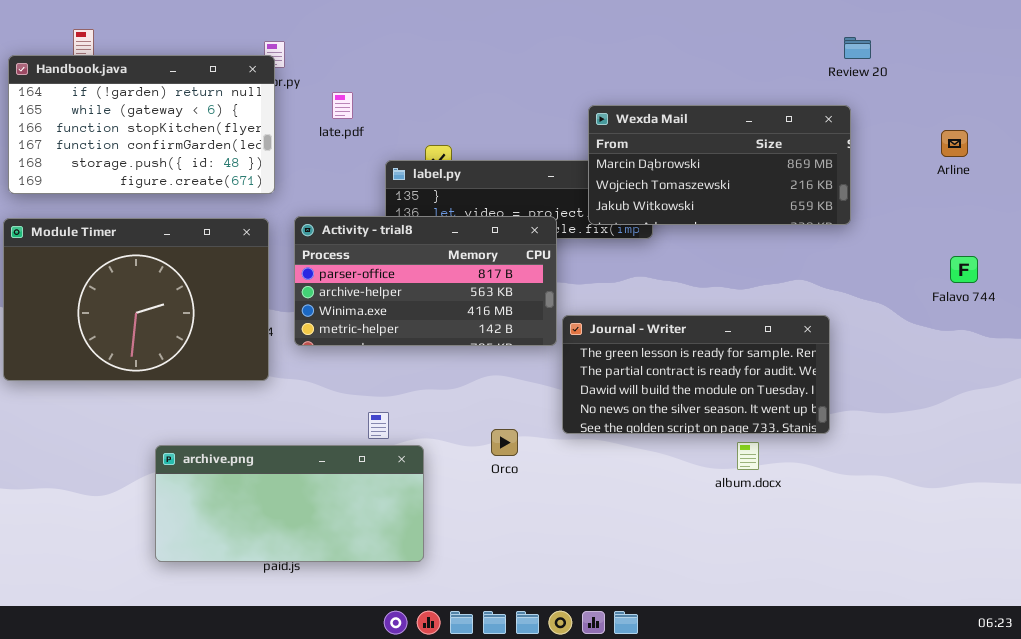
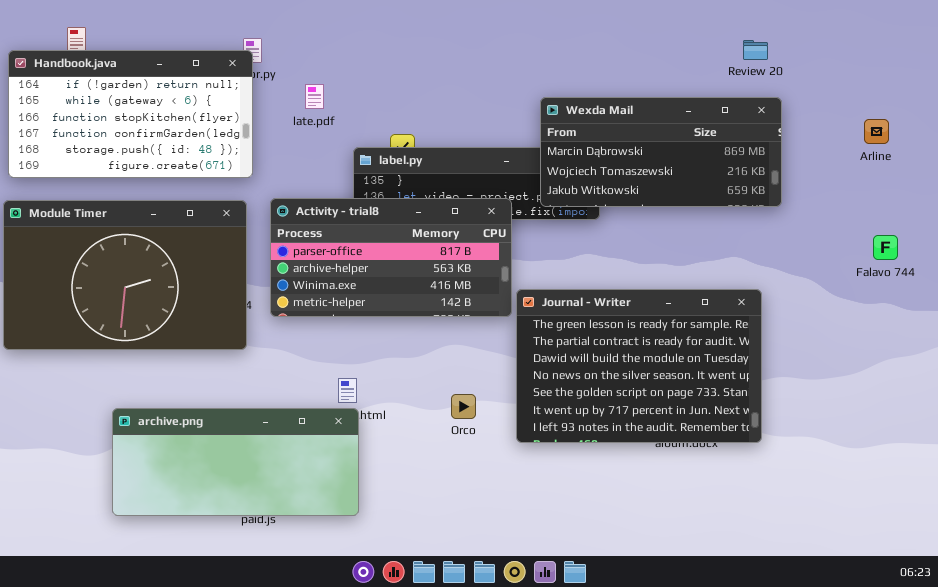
Review 20: [844,37,871,59] -> [743,40,768,60], moved
Journal - Writer: [562,315,830,434] -> [516,289,762,443], resized
archive.png: [155,445,424,562] -> [112,408,359,516], moved

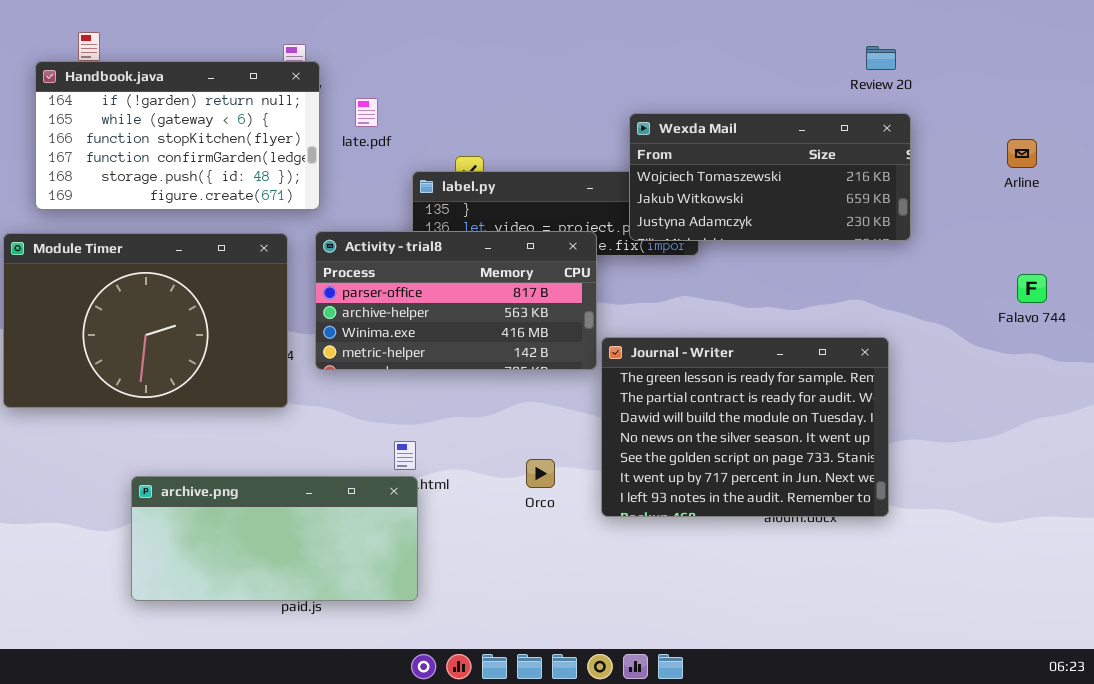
Handbook.java: [8,50,253,178] -> [35,61,320,210], moved
Wexda Mail: [540,97,782,207] -> [629,113,911,241], scrolled down 1 row

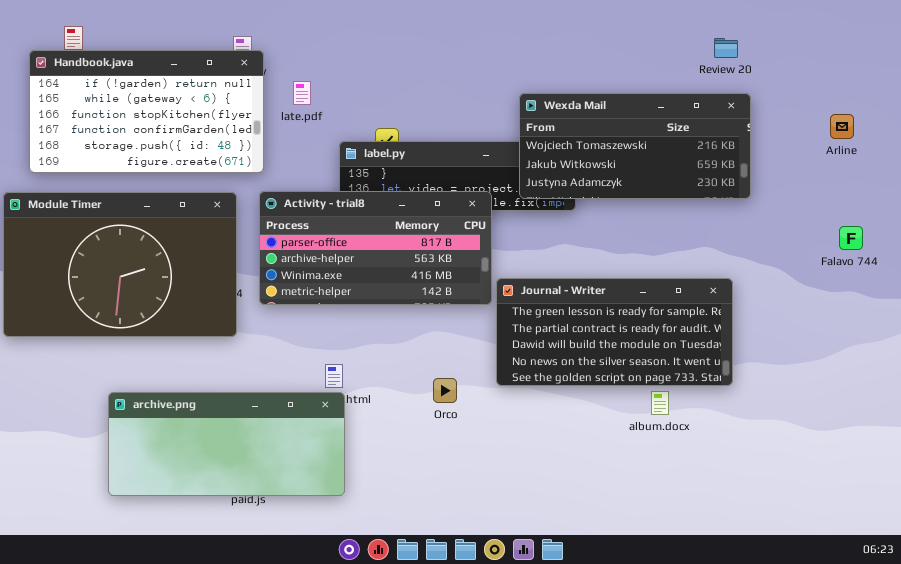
Journal - Writer: [601,337,889,517] -> [496,278,733,386], resized

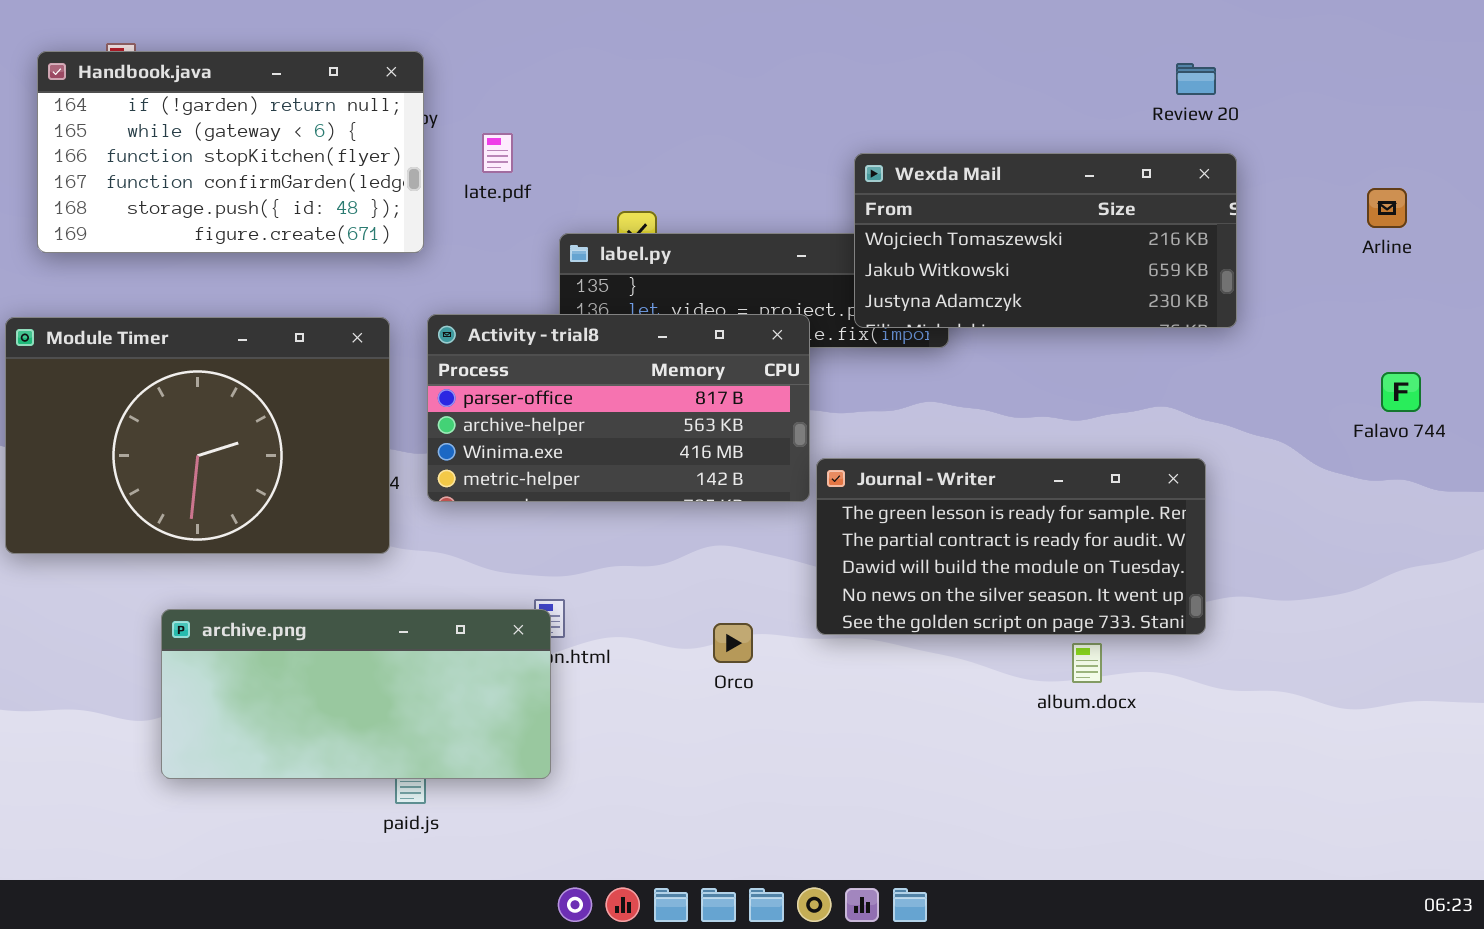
Handbook.java: [29,50,264,173] -> [37,51,424,253], moved
archive.png: [108,392,345,496] -> [161,609,551,779], moved

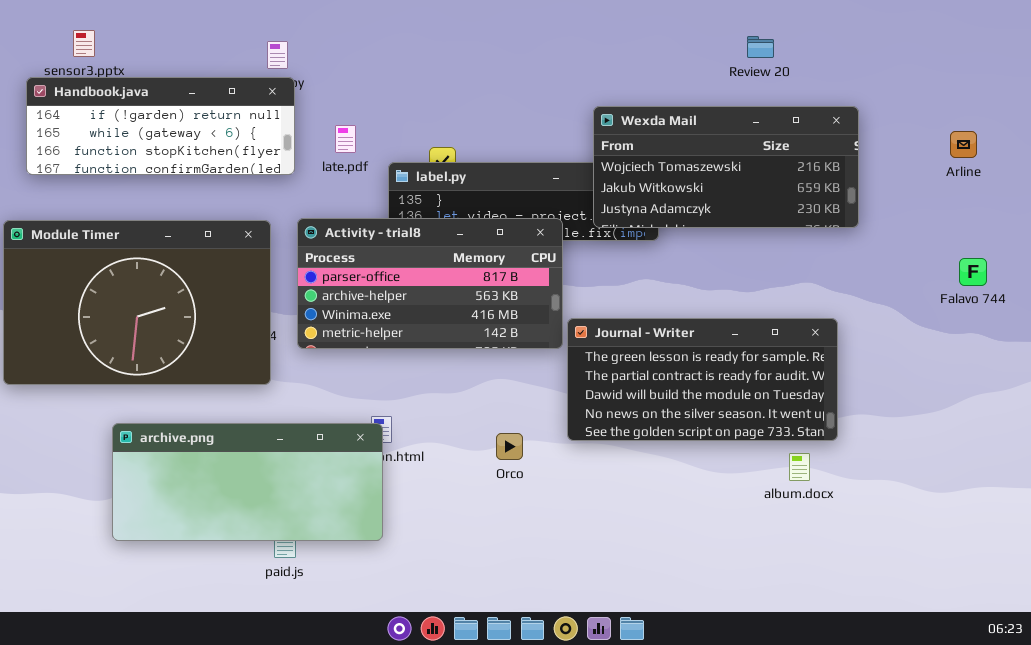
Handbook.java: [37,51,424,253] -> [26,77,295,175], resized
Review 20: [1176,63,1216,95] -> [747,36,774,58], moved
late.pdf: [482,133,513,173] -> [335,125,356,153], moved
album.docx: [1072,643,1102,683] -> [789,453,810,481], moved

